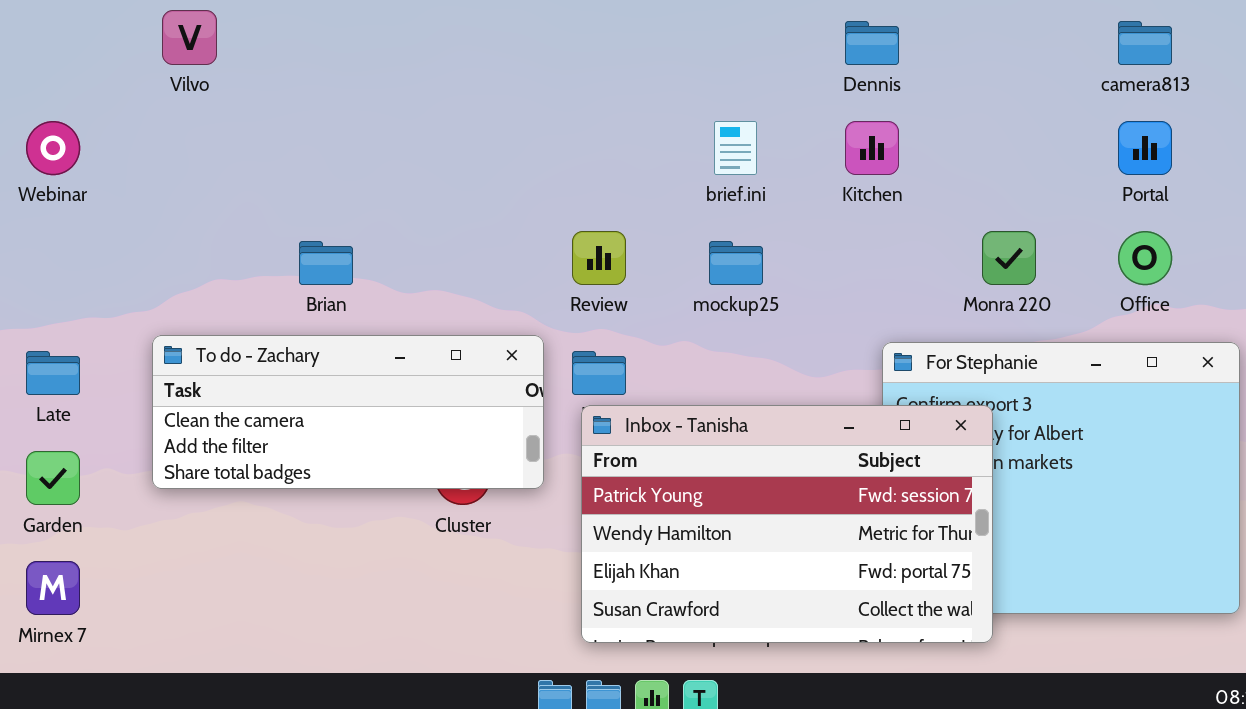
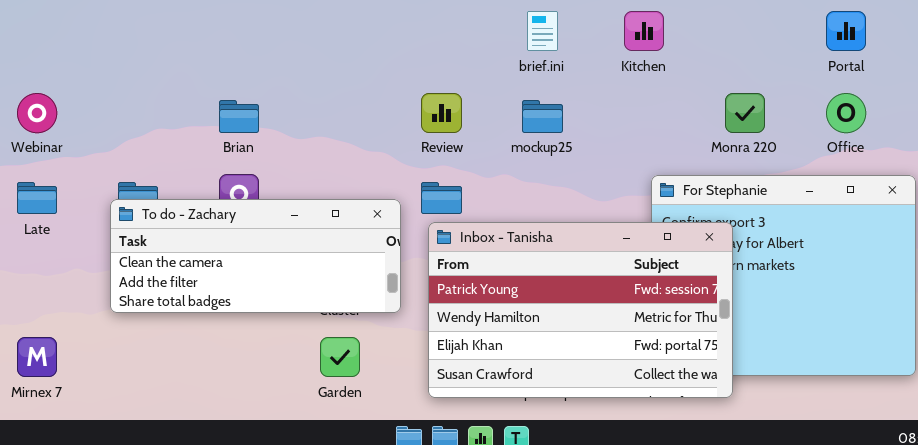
Webinar: [26,121,80,175] -> [17,93,57,133], moved
To do - Zachary: [152,335,544,489] -> [110,199,401,313], moved
Garden: [26,451,80,505] -> [320,337,360,377], moved

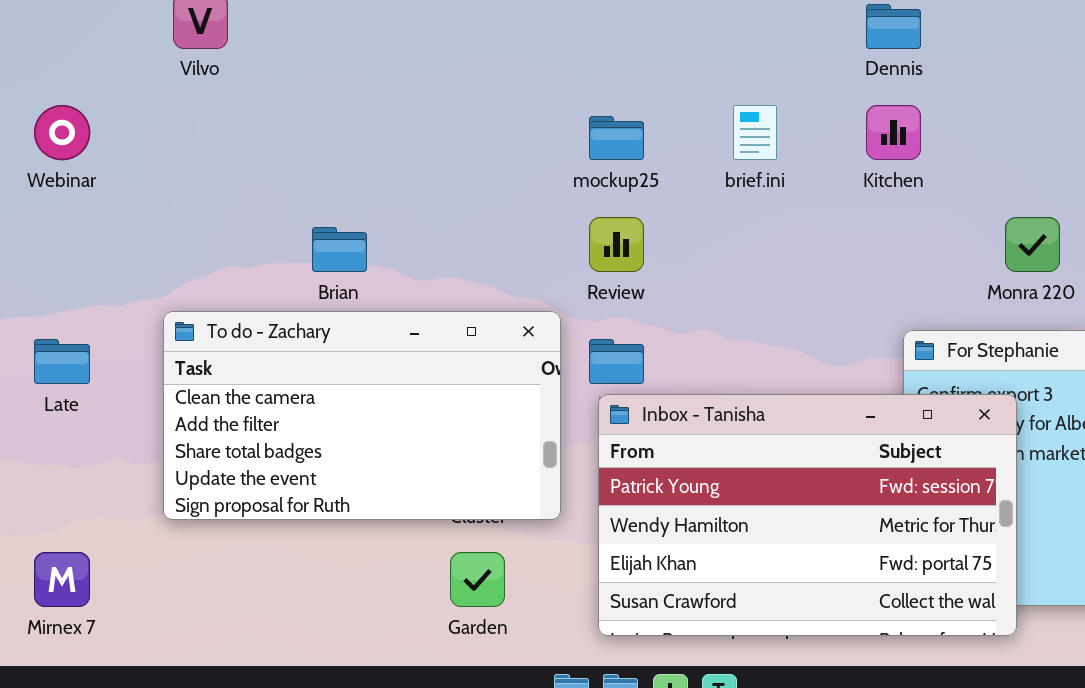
Webinar: [17,93,57,133] -> [34,105,90,160], moved
mockup25: [522,100,563,133] -> [589,116,644,160], moved
To do - Zachary: [110,199,401,313] -> [163,311,561,520], resized

